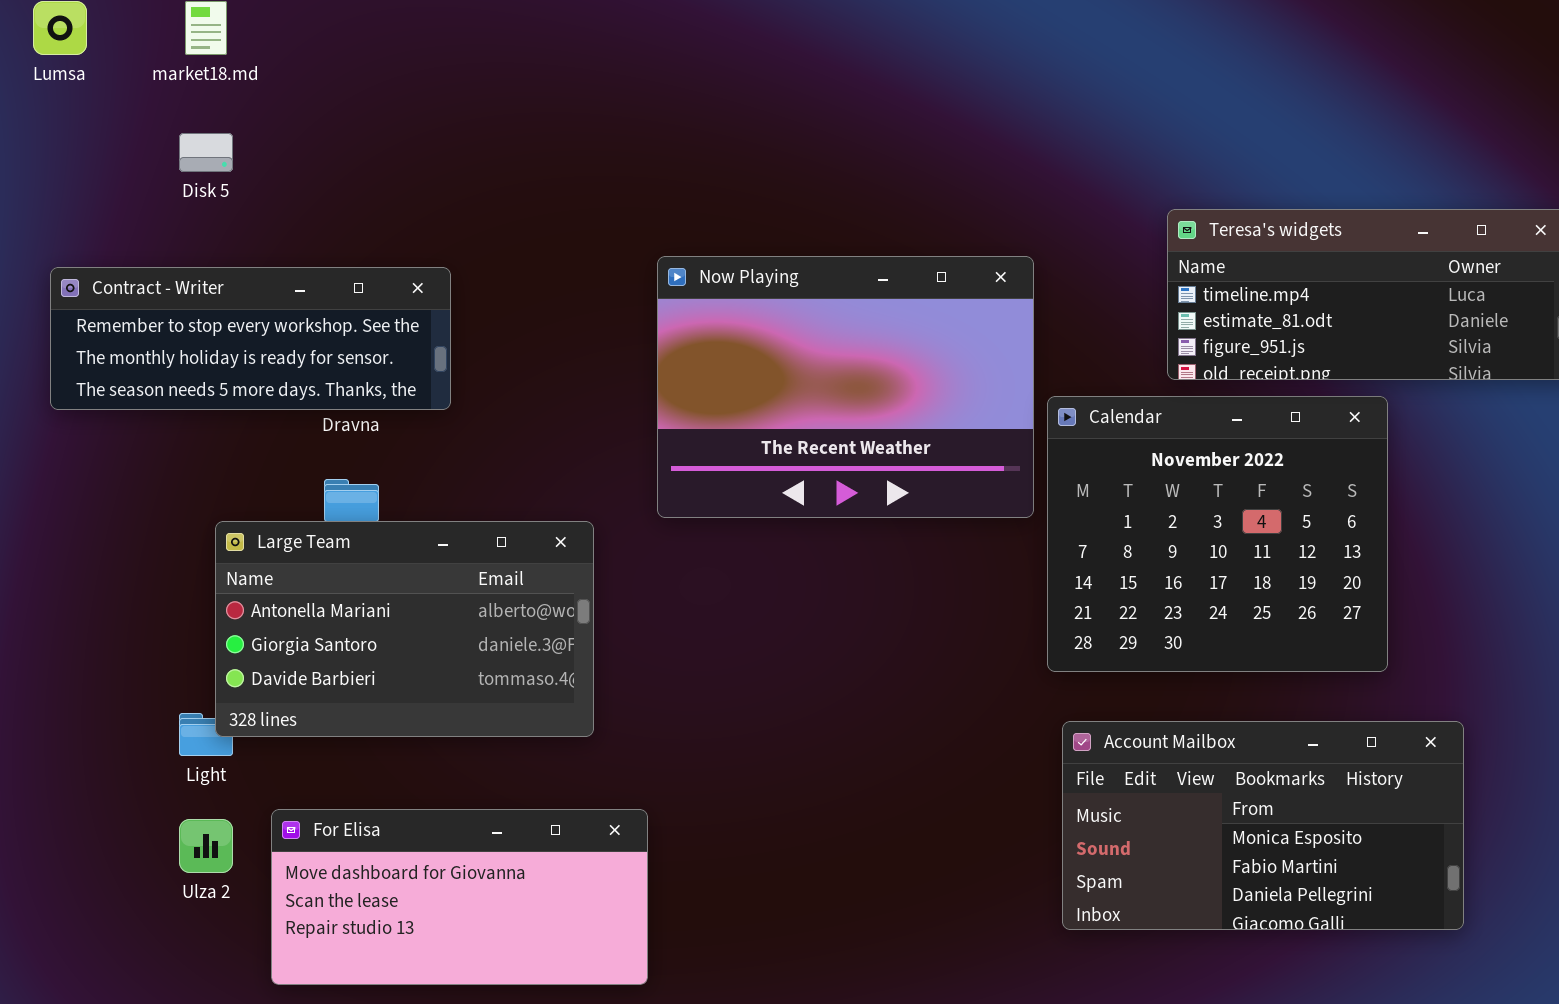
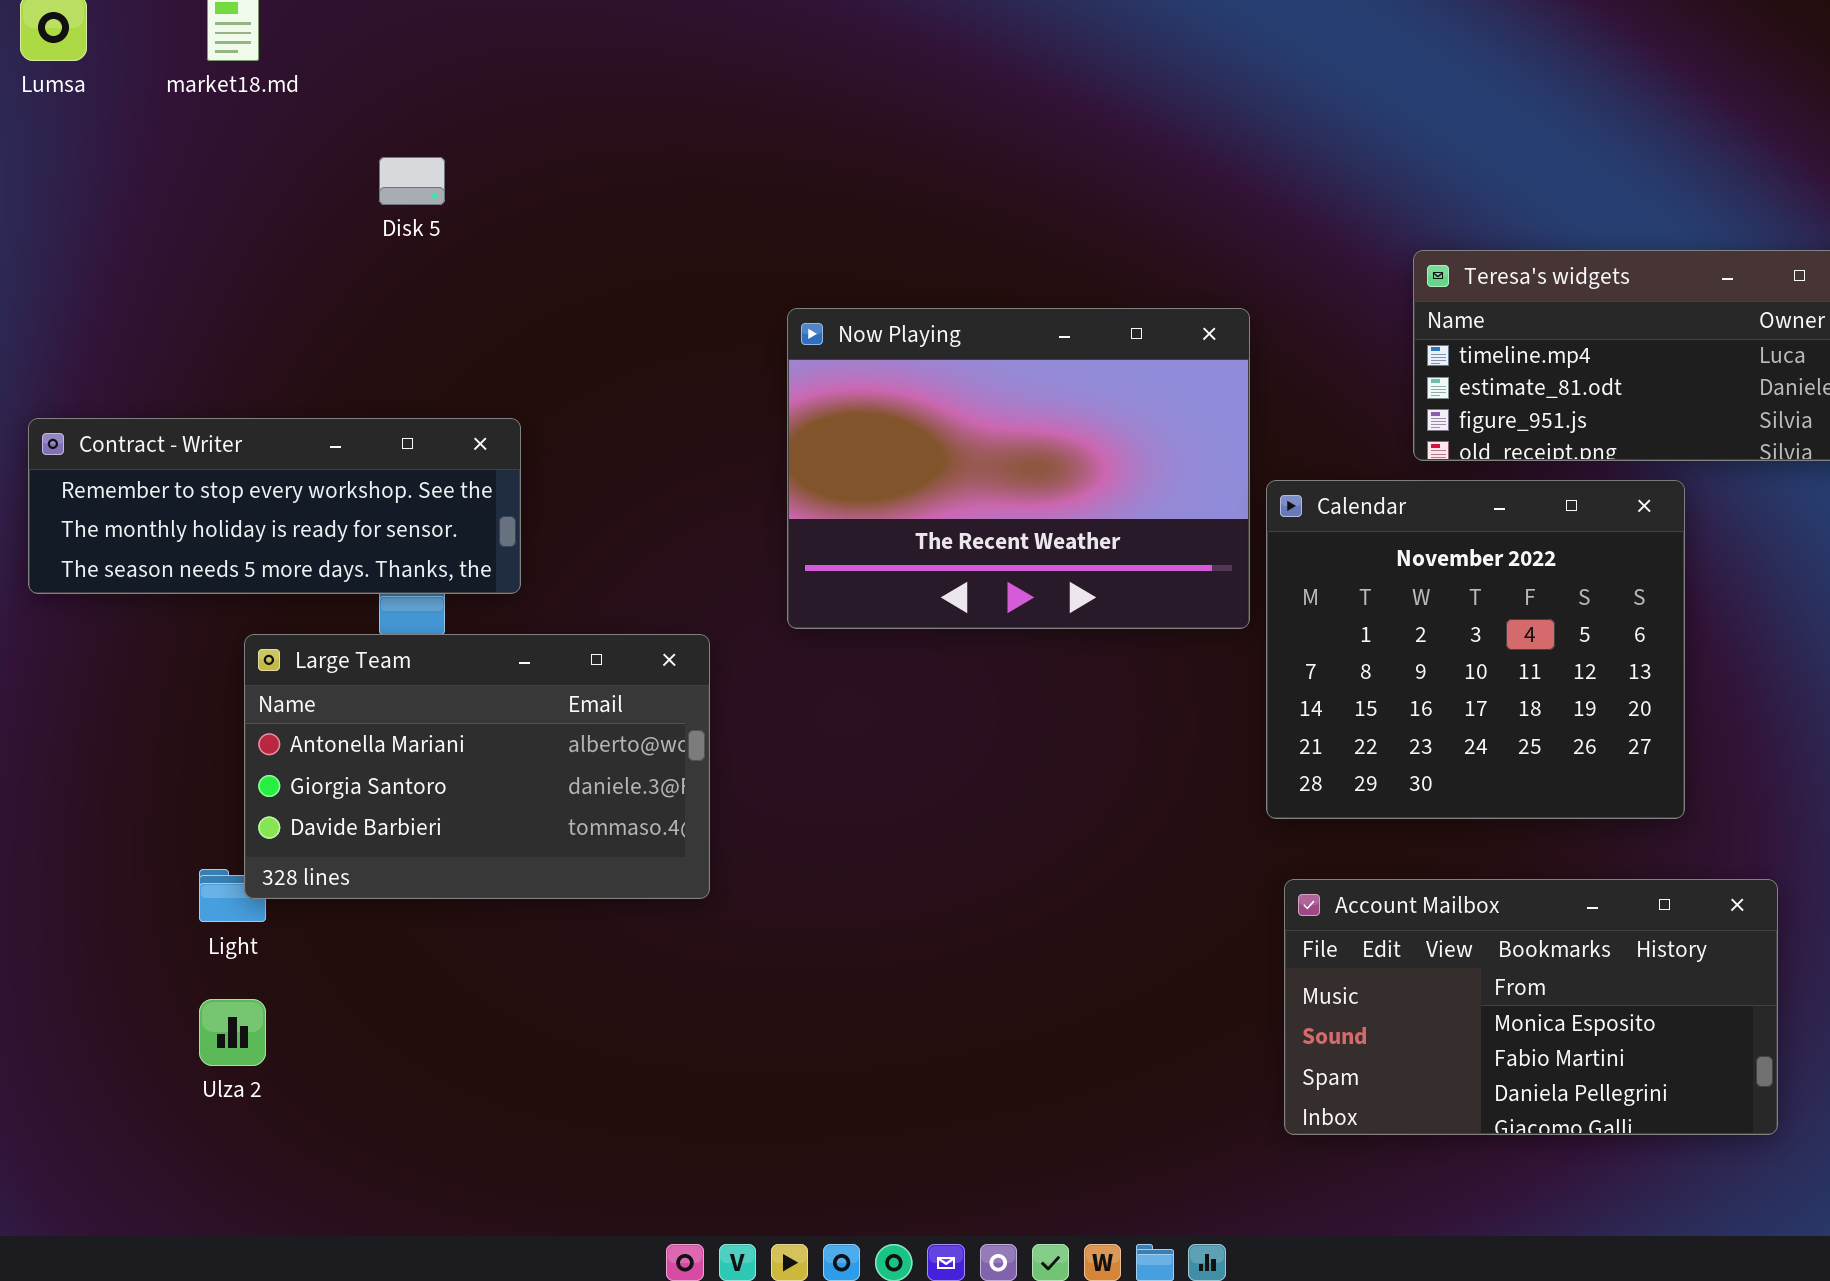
Disk 5: [179,133,233,172] -> [379,157,445,205], moved
Contract - Writer: [50,267,451,410] -> [28,418,521,594], moved
For Elisa: [271,809,648,985] -> none, closed

